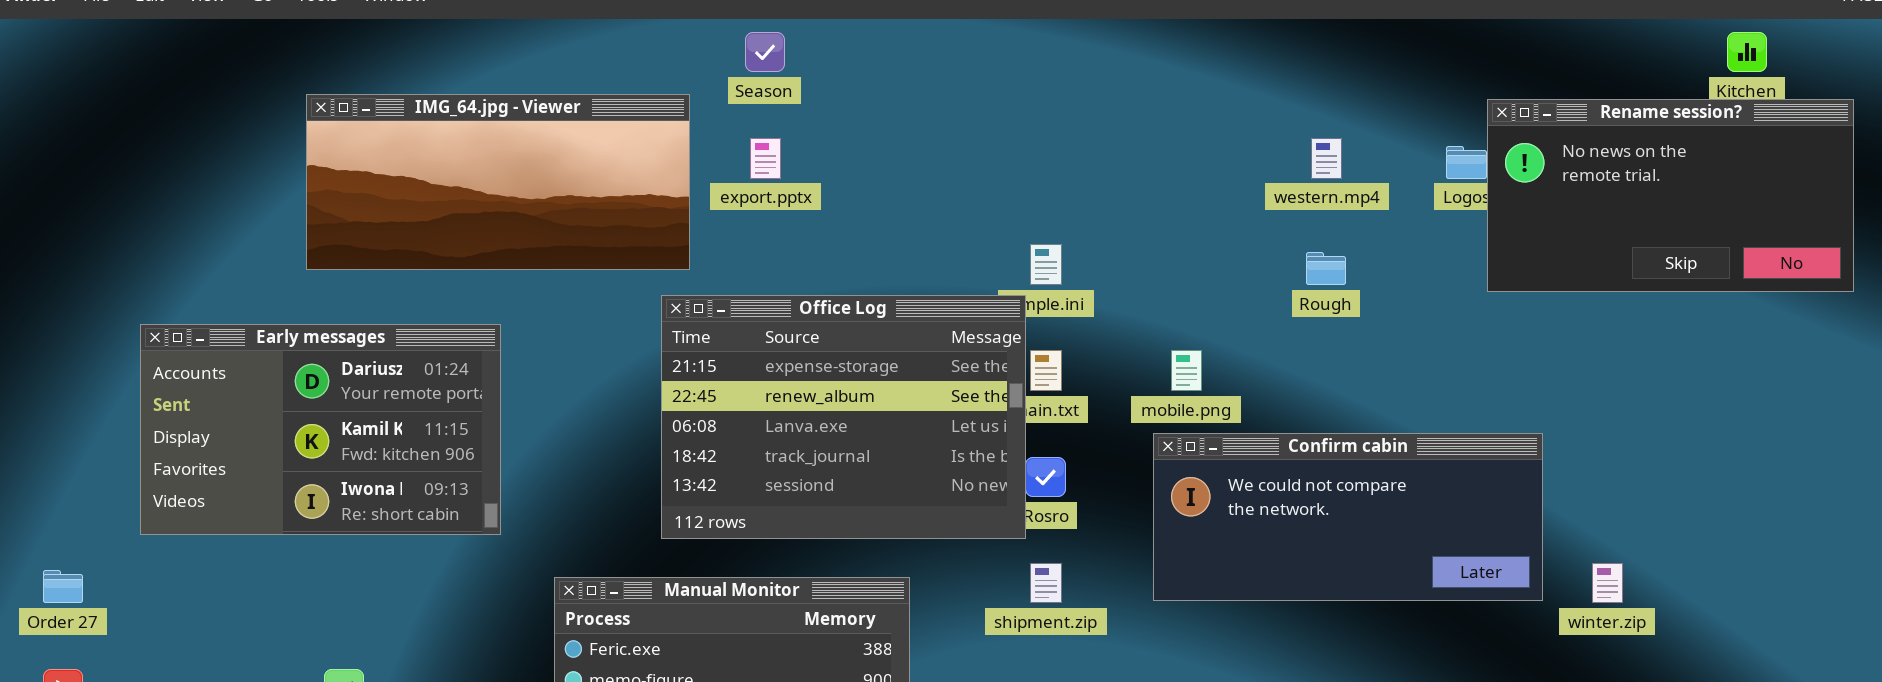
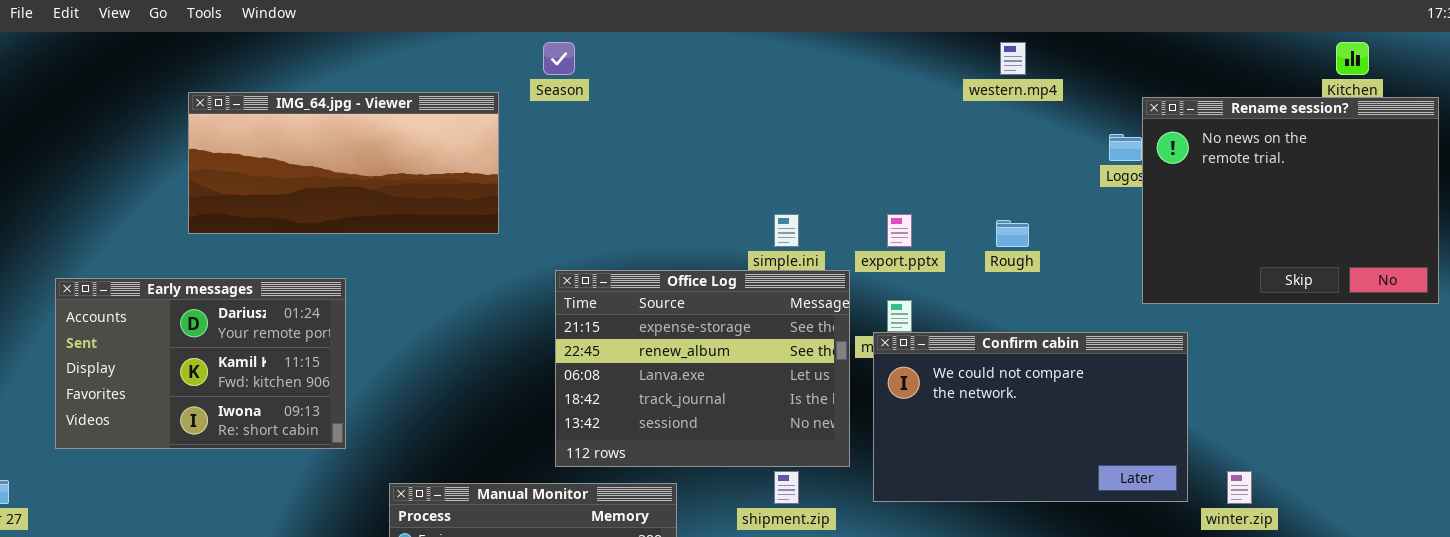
Rename session?: [1487,99,1854,292] -> [1142,97,1439,304], resized
export.pptx: [750,138,781,179] -> [887,214,912,247], moved
western.mp4: [1311,138,1342,179] -> [1000,42,1026,75], moved
Office Log: [661,295,1026,539] -> [555,270,850,467], moved
Confirm cabin: [1153,433,1543,601] -> [873,332,1188,502], resized

